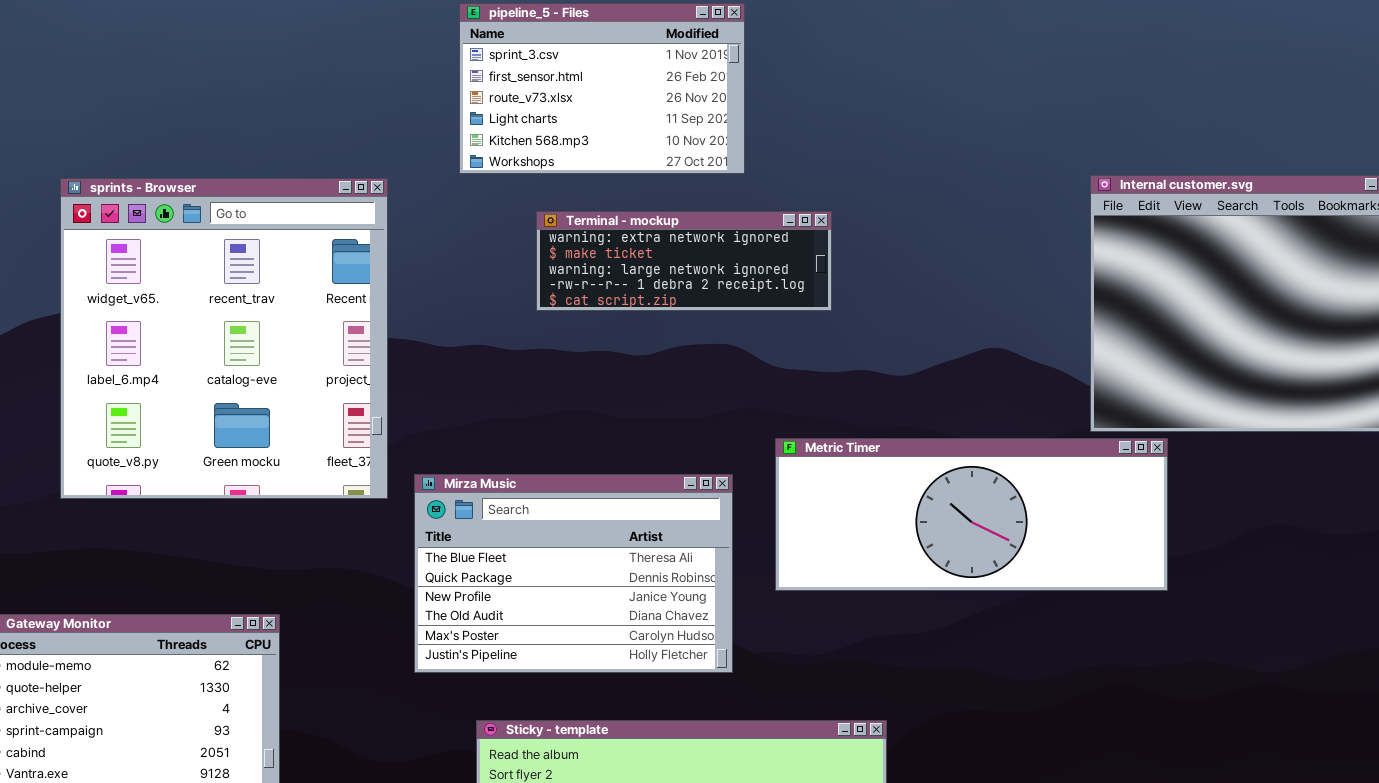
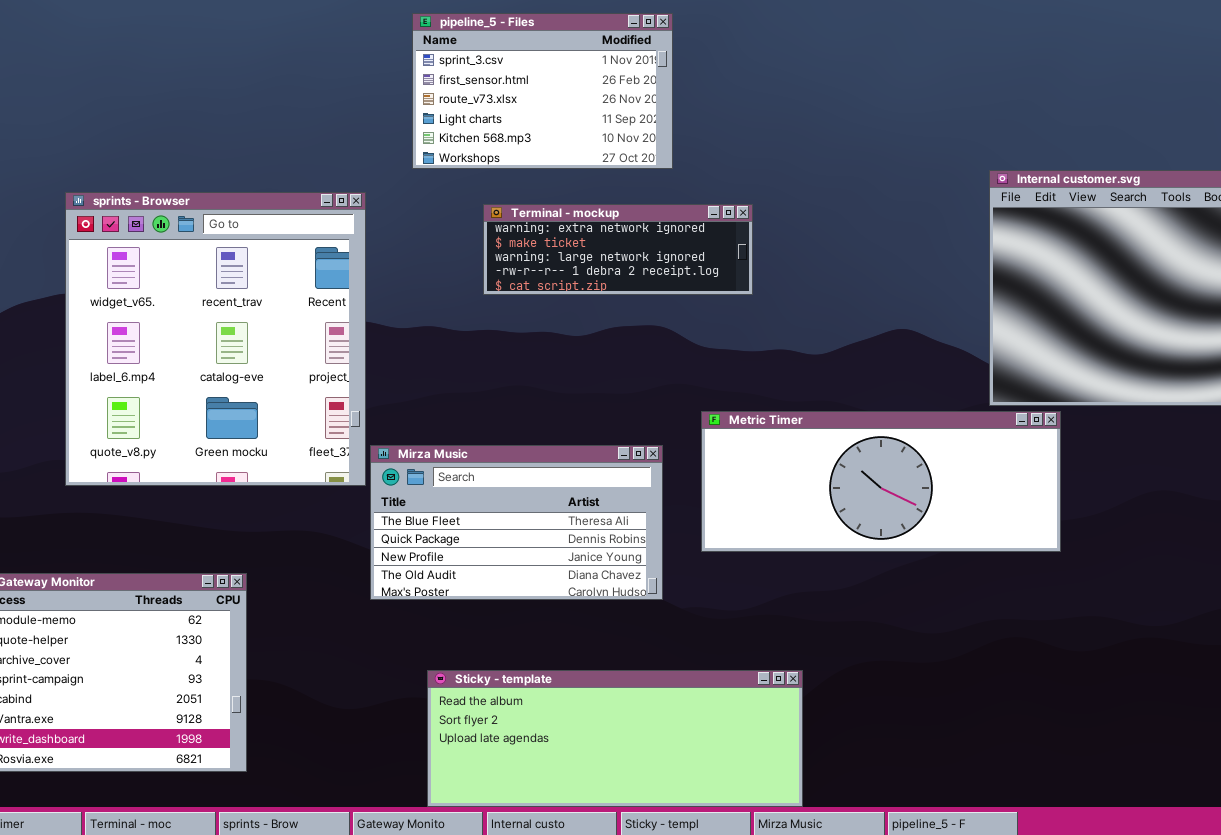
sprints - Browser: [60,178,388,499] -> [65,192,366,486], moved
Mirza Music: [414,474,733,673] -> [370,445,663,600], resized

